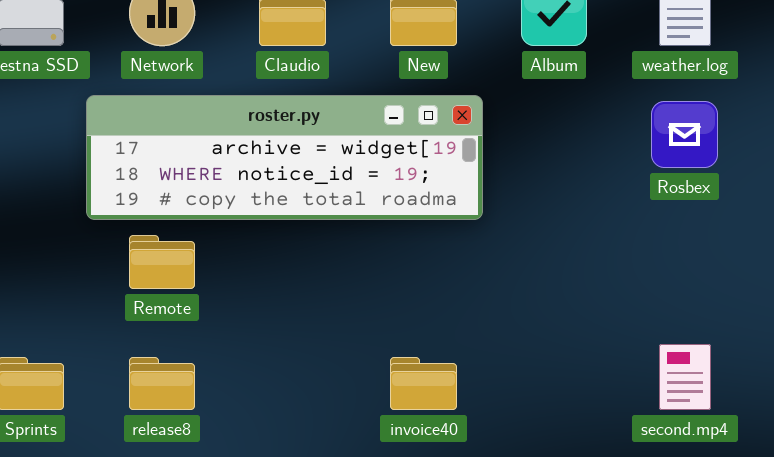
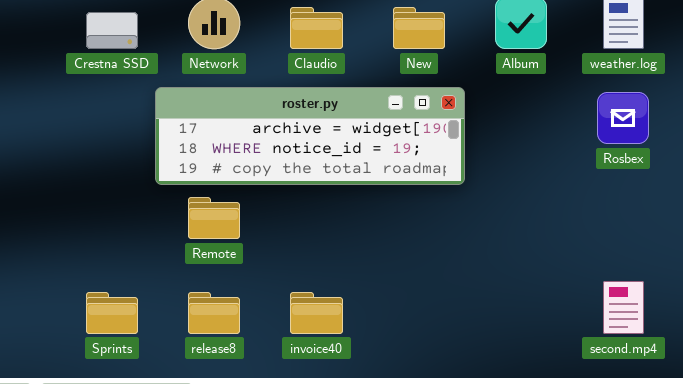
invoice40: [390,357,457,410] -> [290,292,343,334], moved

